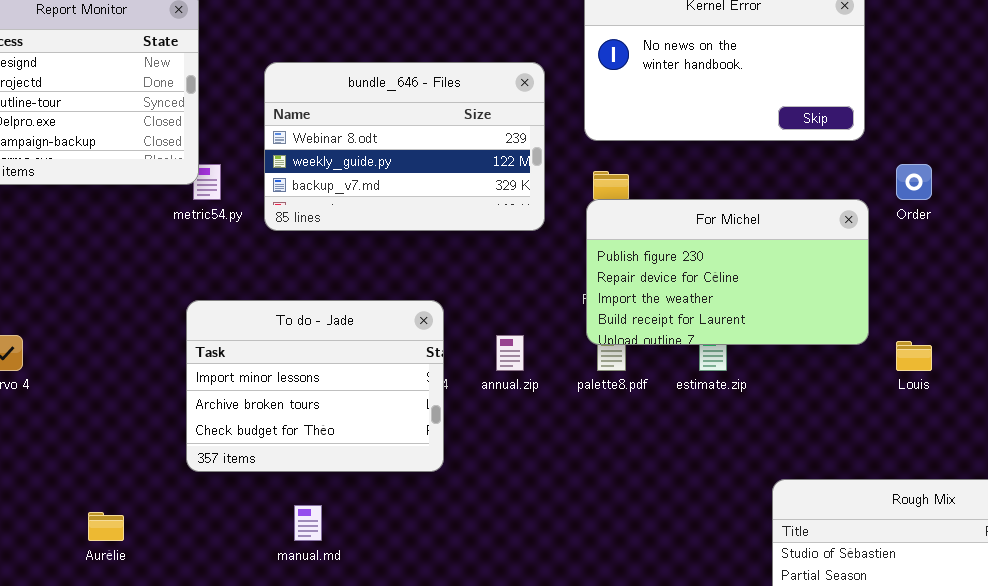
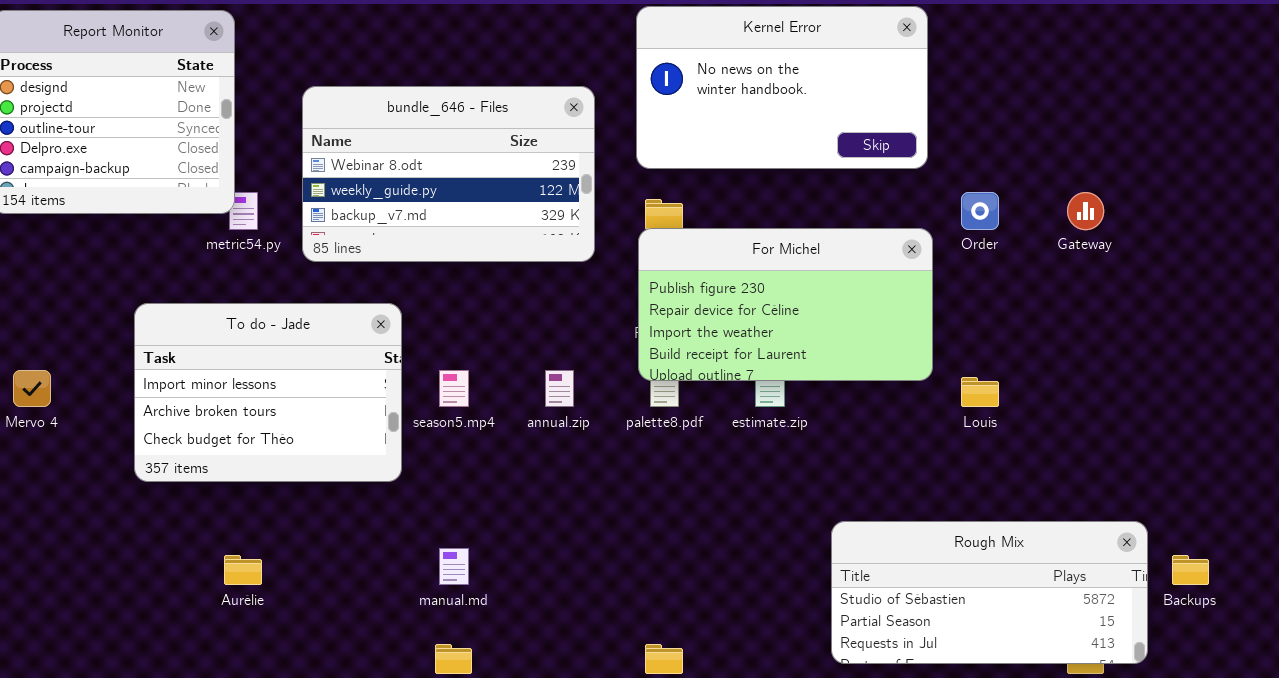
To do - Jade: [186,300,444,472] -> [134,303,402,482], moved
manual.md: [294,505,322,541] -> [439,548,469,585], moved
Aurélie: [88,512,124,541] -> [224,555,262,585], moved

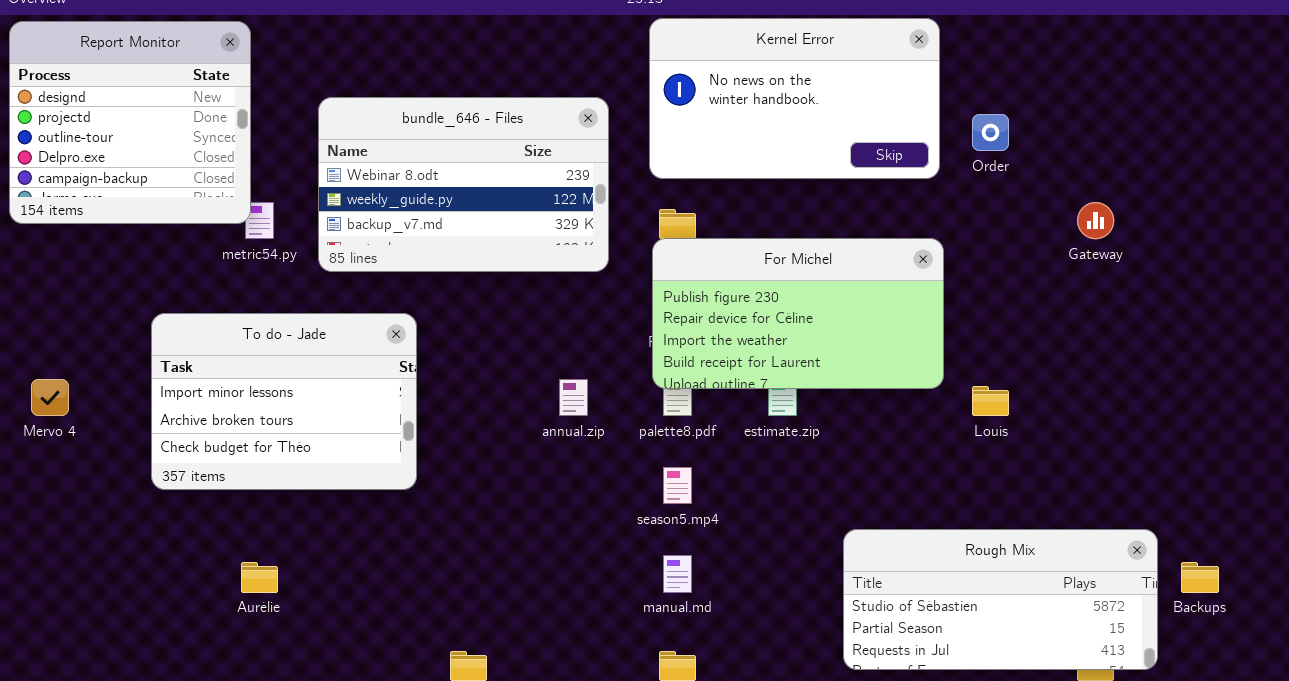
Order: [961,192,999,230] -> [972,114,1009,151], moved
season5.mp4: [439,370,469,407] -> [663,467,692,504], moved
manual.md: [439,548,469,585] -> [663,555,692,593], moved

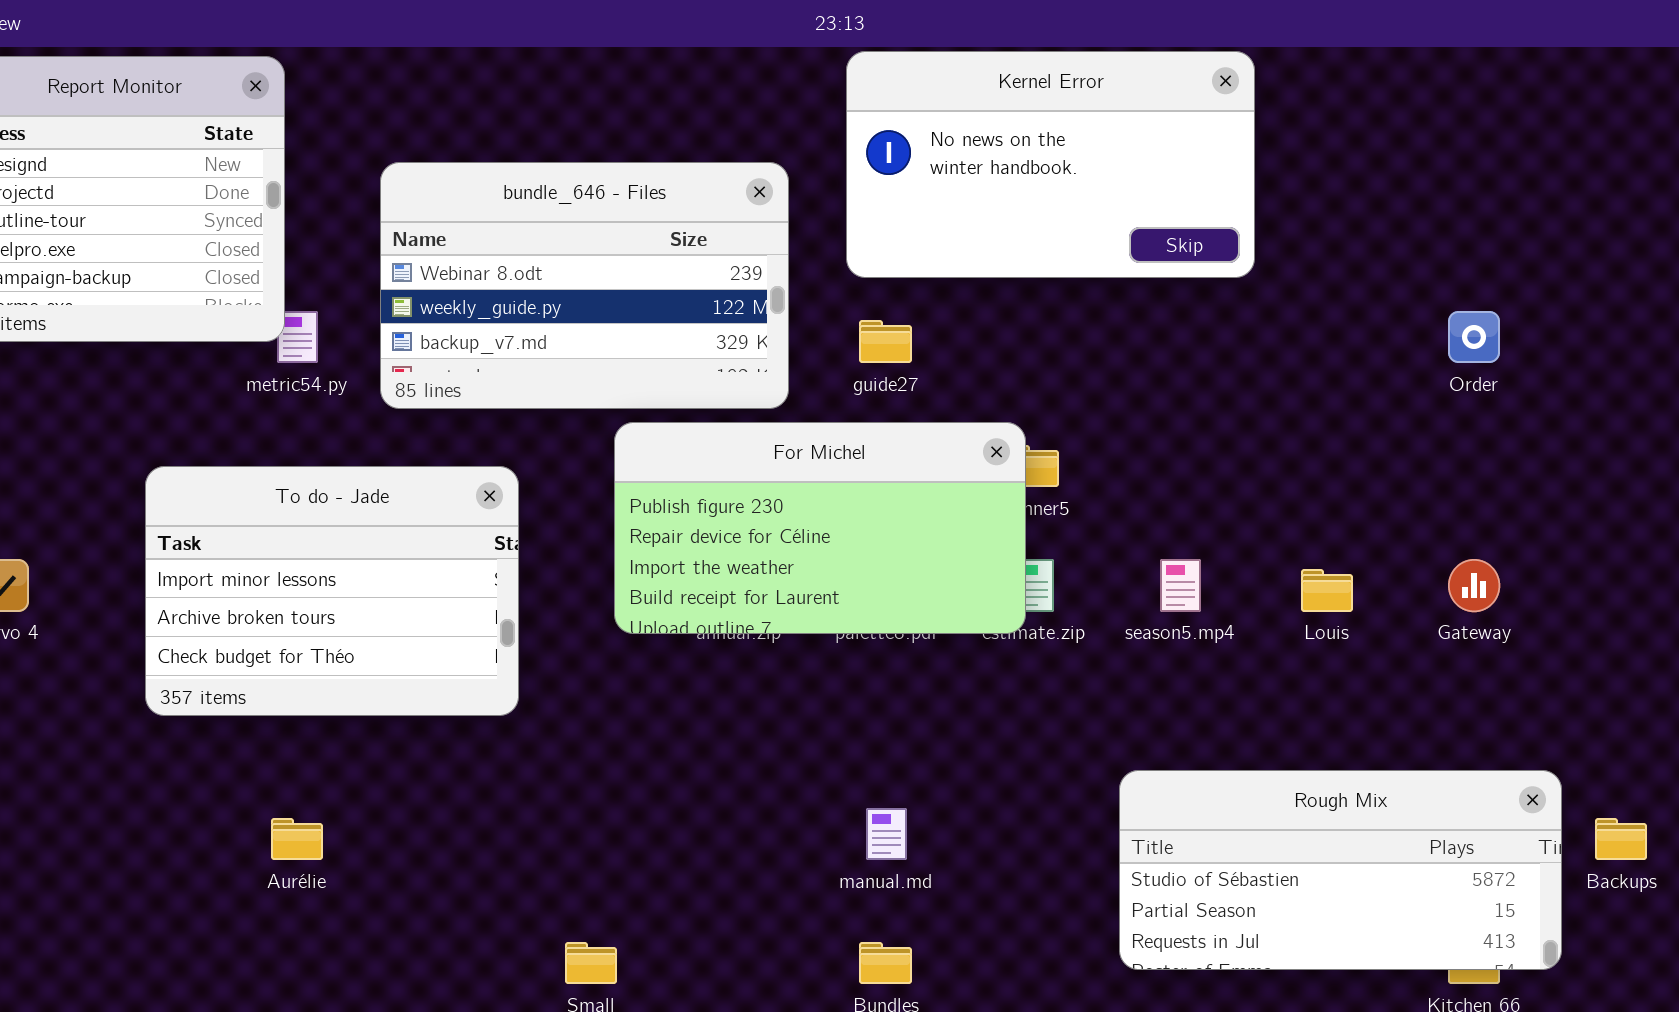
Order: [972,114,1009,151] -> [1448,311,1500,363], moved
Gateway: [1077,202,1114,239] -> [1448,559,1500,612], moved
For Michel: [652,238,944,389] -> [614,422,1026,634], moved
season5.mp4: [663,467,692,504] -> [1160,559,1201,612], moved

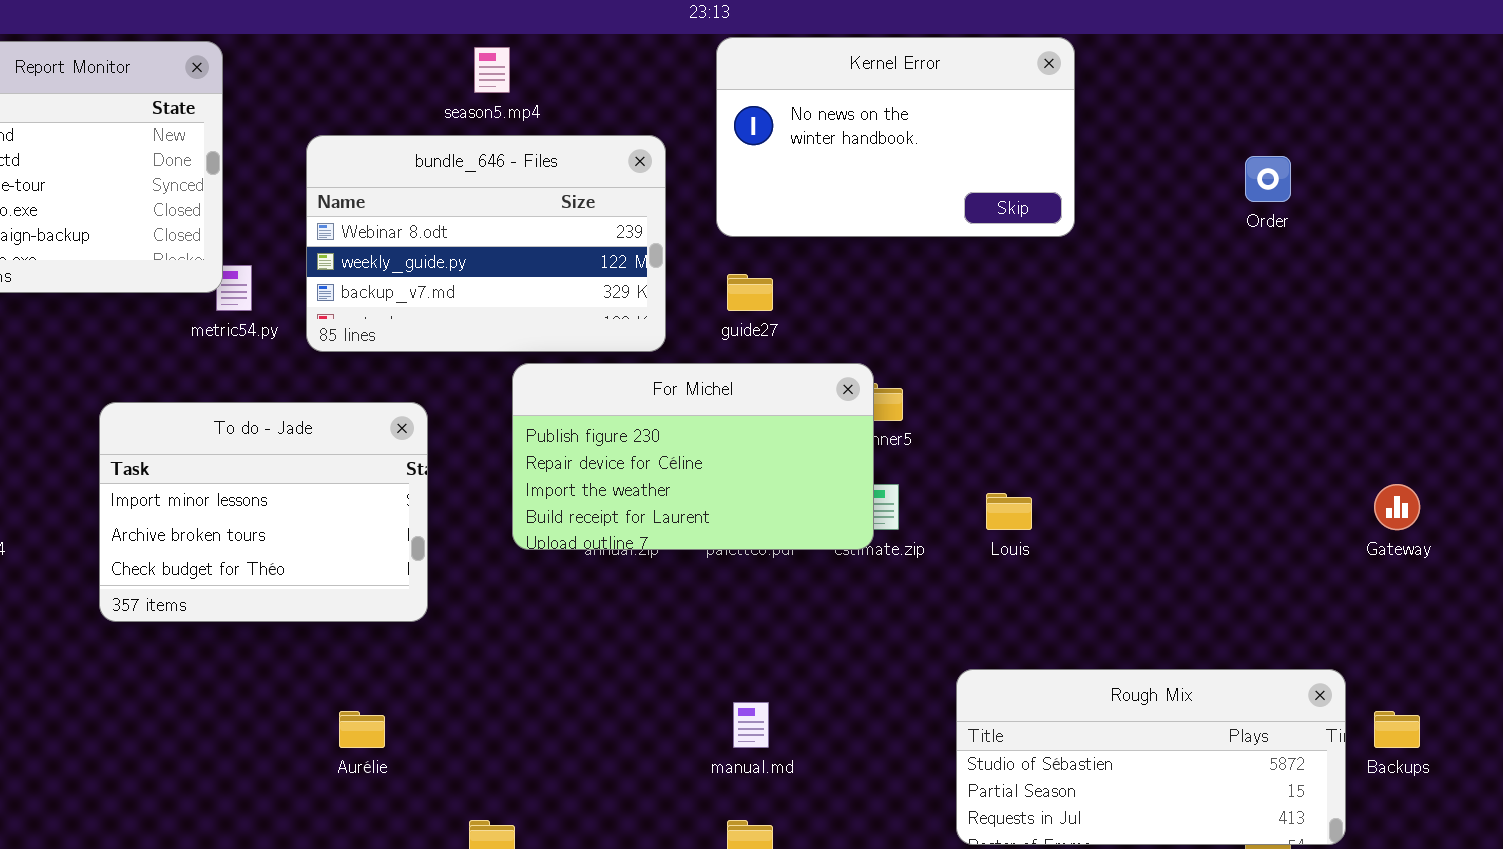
Order: [1448,311,1500,363] -> [1245,156,1291,202], moved
season5.mp4: [1160,559,1201,612] -> [474,47,510,93], moved
Gateway: [1448,559,1500,612] -> [1374,484,1420,530], moved
Louis: [1301,569,1353,612] -> [986,493,1032,530], moved
Aurélie: [271,818,323,860] -> [339,711,385,748], moved

